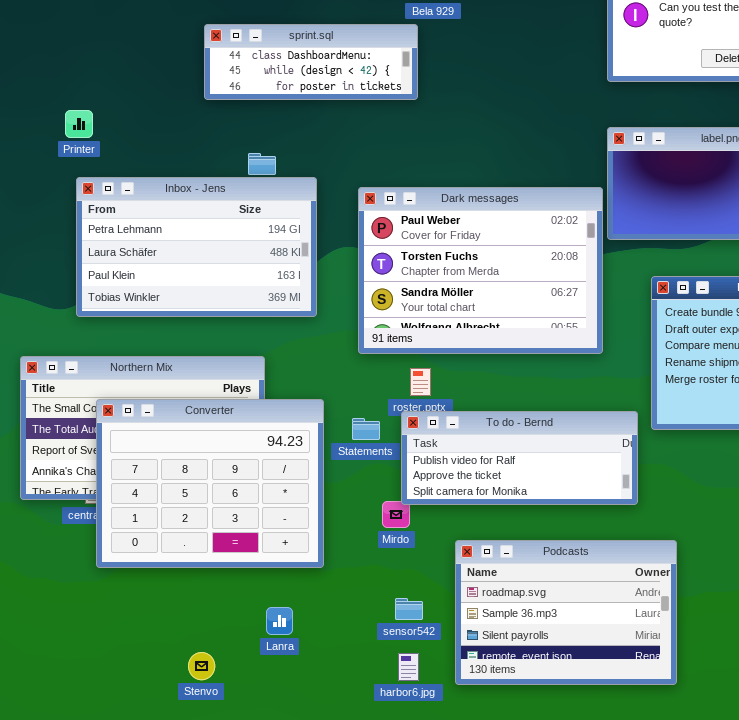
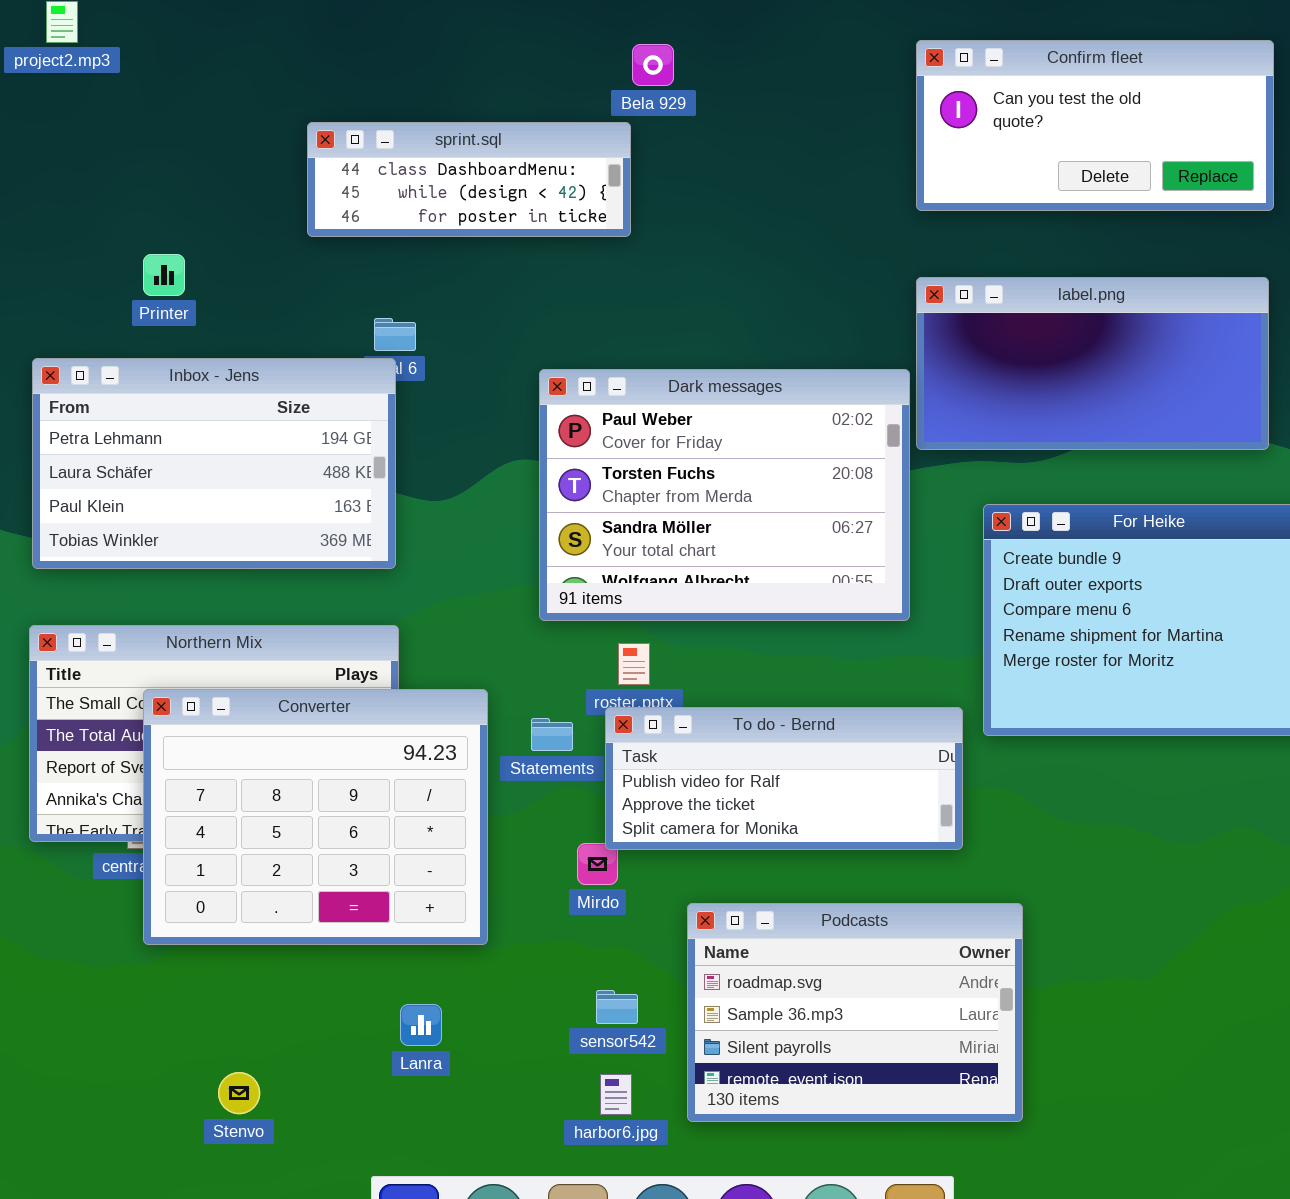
Printer: [65,110,93,138] -> [143,254,185,296], moved
Inbox - Jens: [76,177,317,317] -> [32,358,396,569], moved
Stenvo: [188,652,215,680] -> [218,1072,260,1114], moved

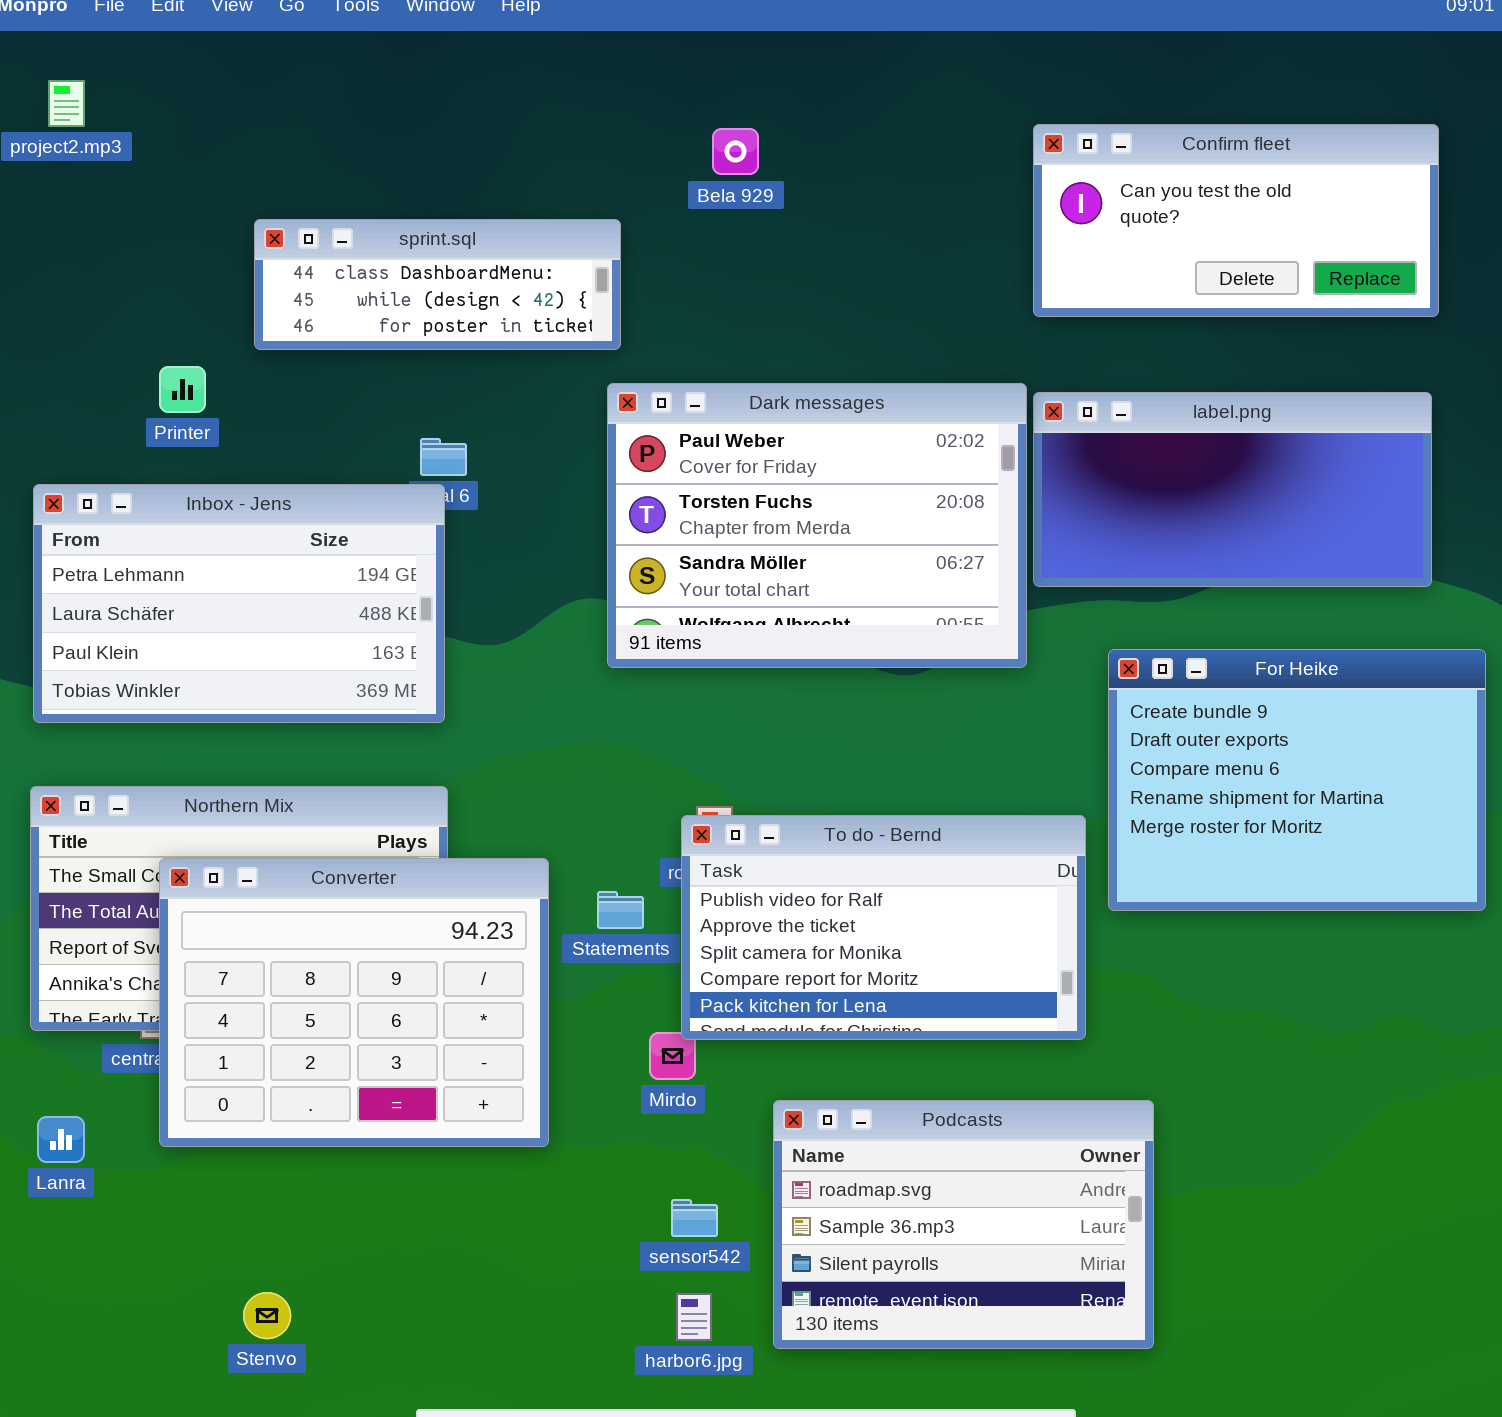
sprint.sql: [307,122,631,237] -> [254,219,621,350], moved
Dark messages: [539,369,910,621] -> [607,383,1027,668], moved
To do - Bernd: [605,707,963,850] -> [681,815,1086,1040], resized
Lanra: [400,1004,442,1046] -> [37,1116,85,1163], moved

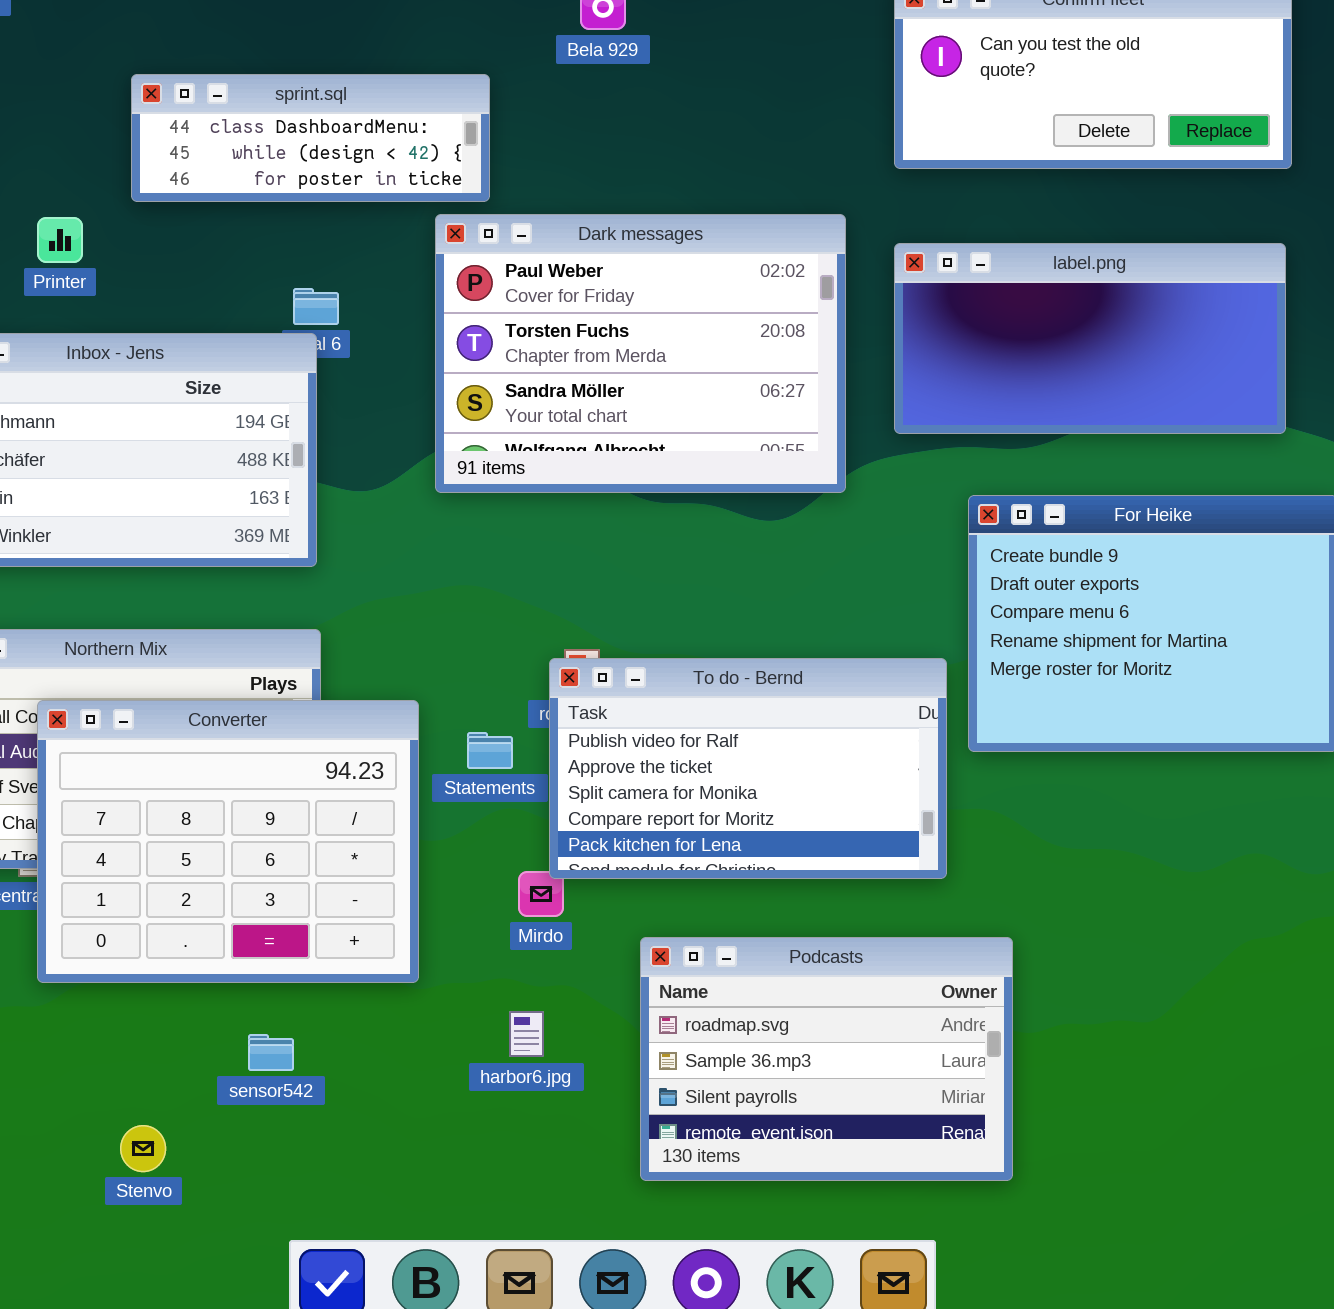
Dark messages: [607,383,1027,668] -> [435,214,846,493], moved
sensor542: [671,1199,718,1237] -> [248,1034,294,1071], moved
harbor6.jpg: [676,1293,712,1341] -> [509,1011,544,1057], moved

